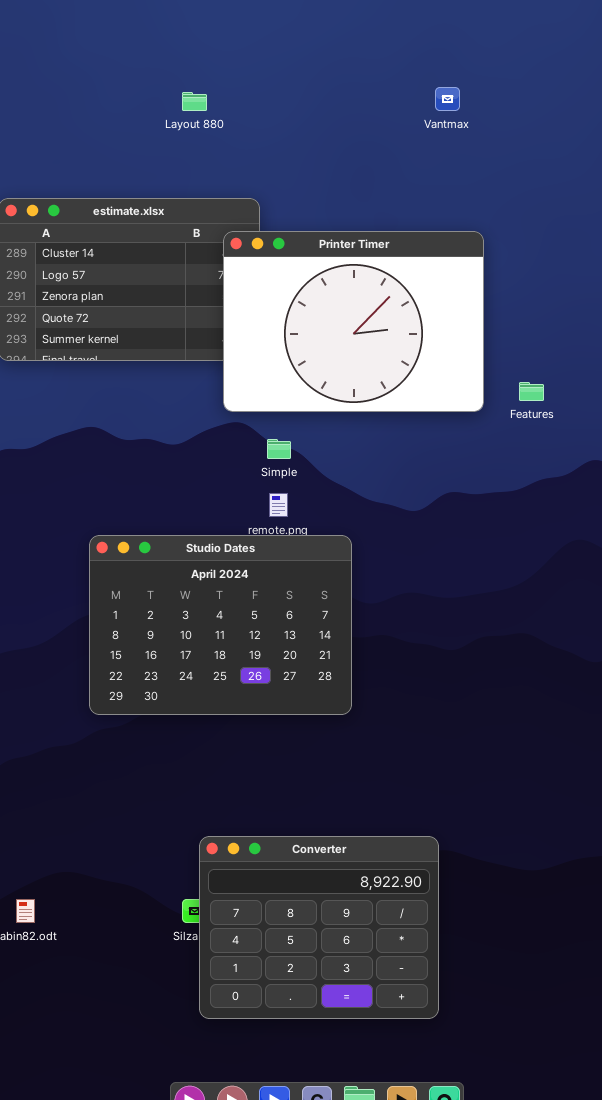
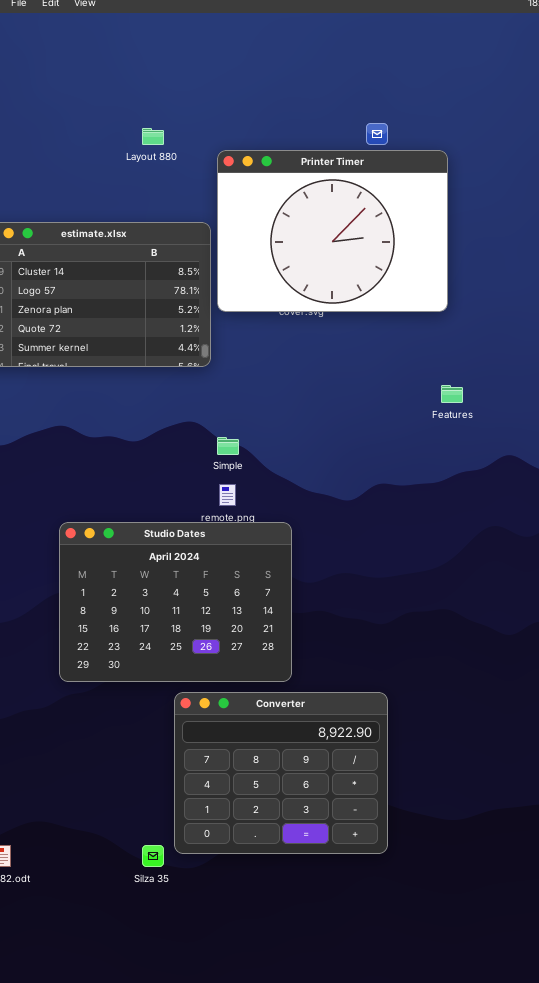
Printer Timer: [223,231,484,412] -> [217,150,448,312], moved
Converter: [199,836,439,1019] -> [174,692,388,854], moved

